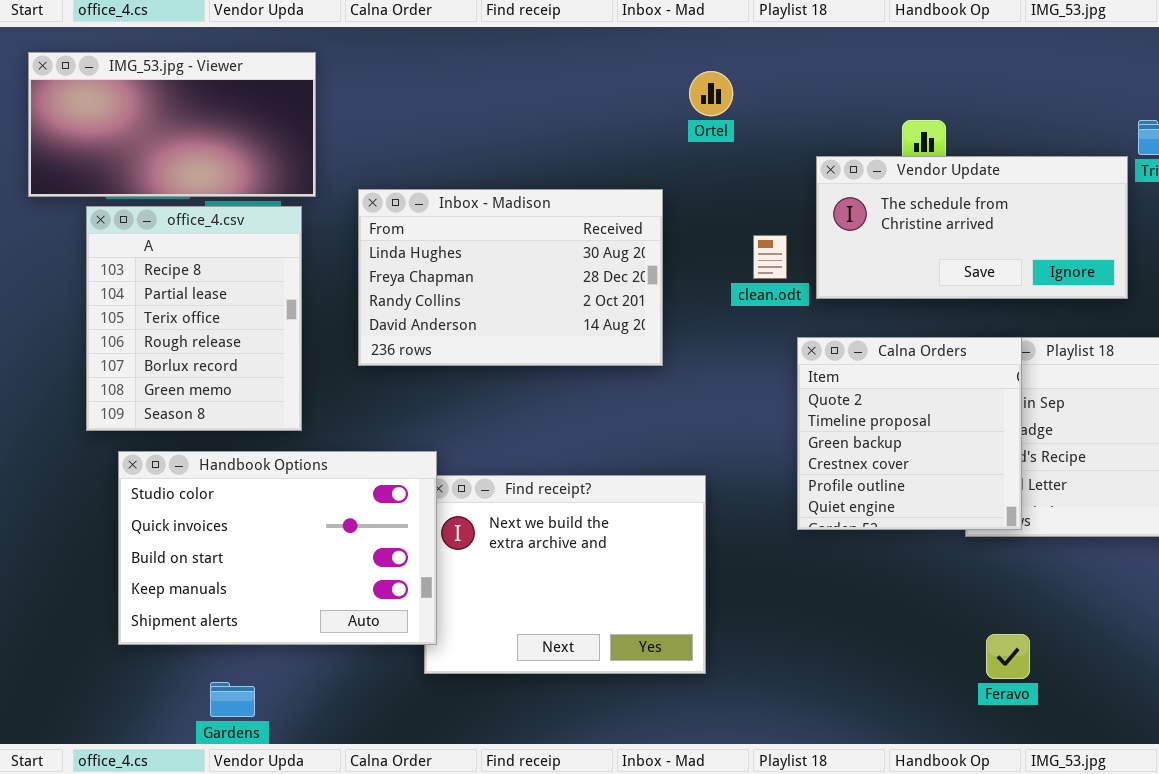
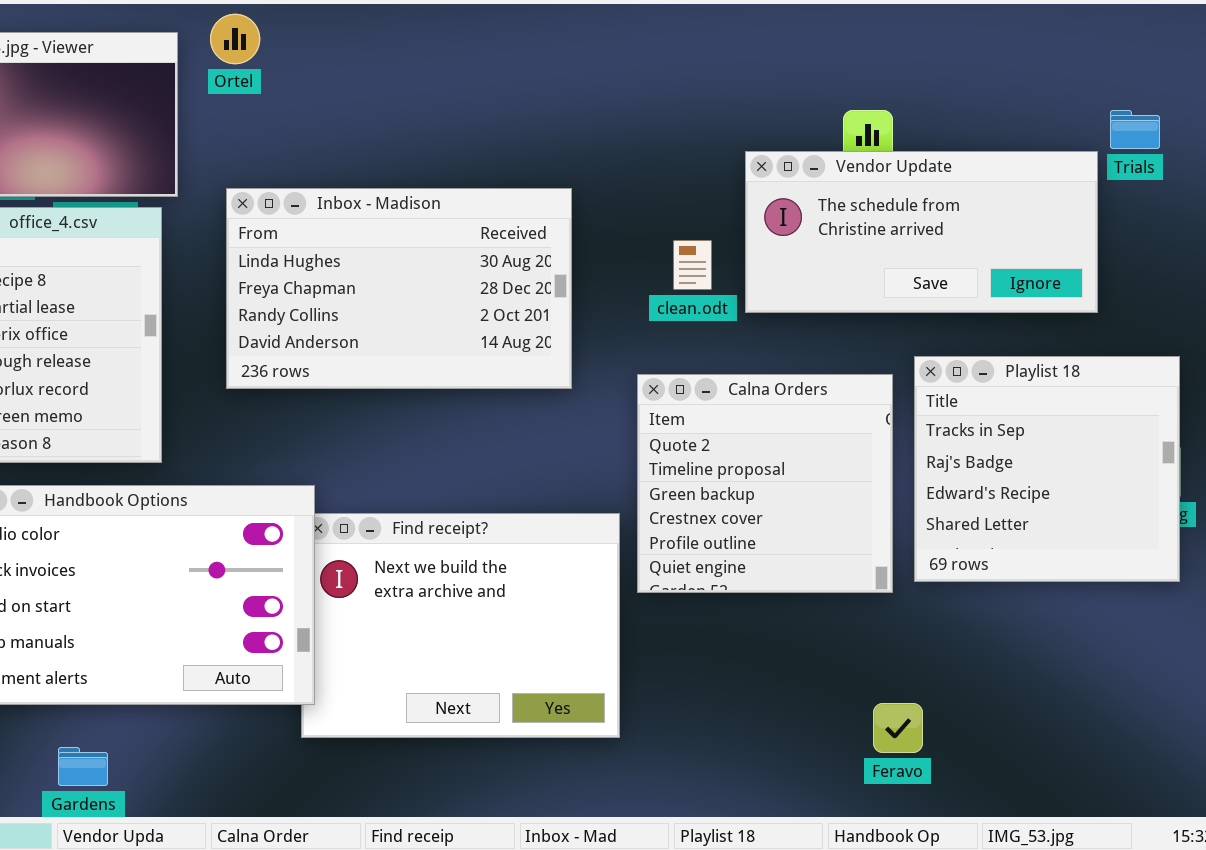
Ortel: [689,71,733,116] -> [210,14,260,64], moved
Calna Orders: [797,337,1022,530] -> [637,374,893,593], moved
Feravo: [986,634,1030,679] -> [873,703,923,753], moved

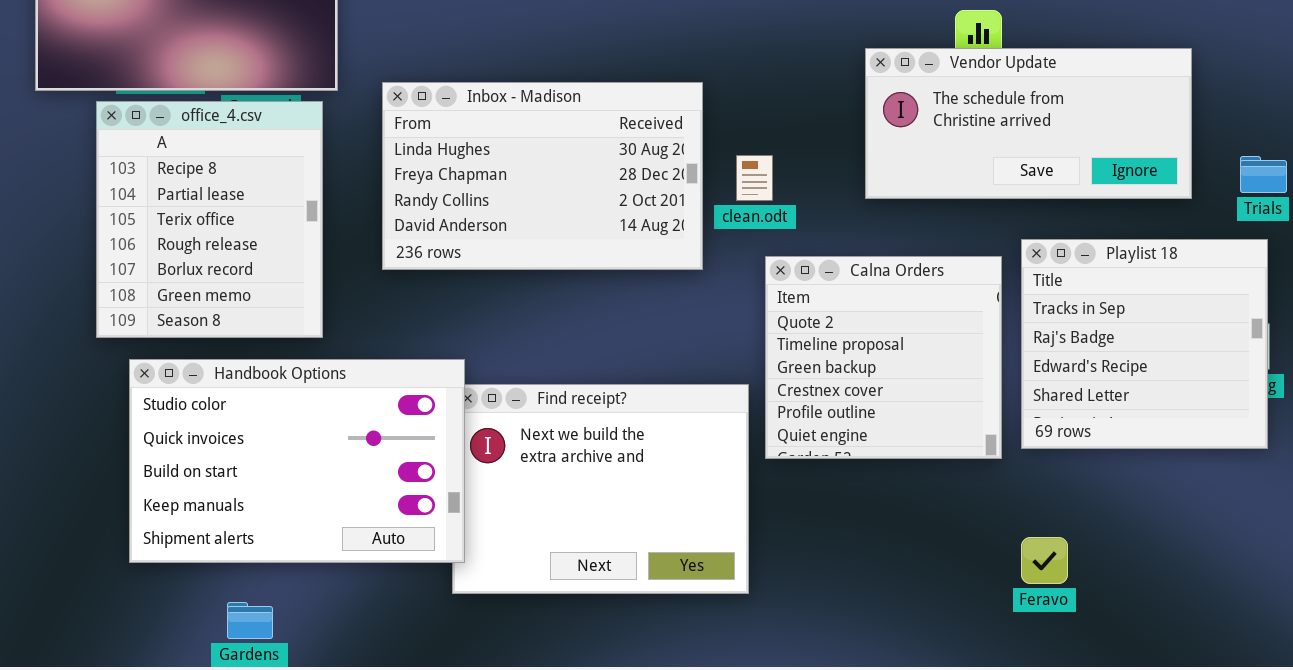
Trials: [1110,110,1160,149] -> [1240,156,1287,193], moved
clean.odt: [673,240,712,290] -> [736,155,773,201], moved
Feravo: [873,703,923,753] -> [1021,537,1068,584], moved

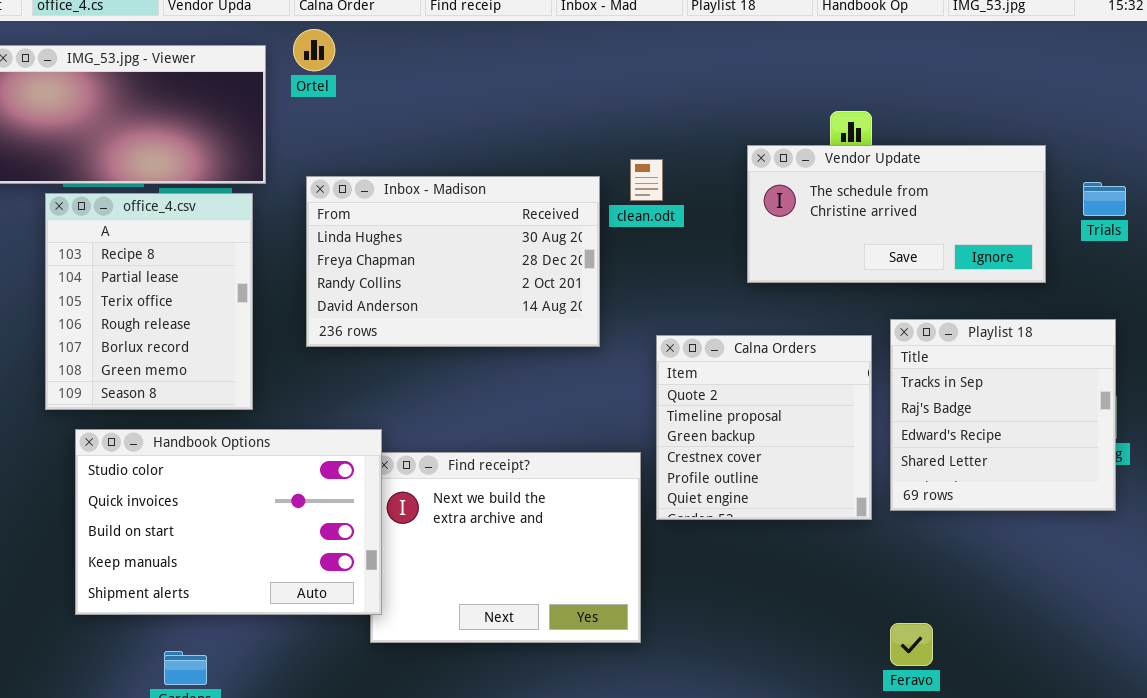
clean.odt: [736,155,773,201] -> [630,159,663,201], moved
Trials: [1240,156,1287,193] -> [1083,182,1126,216], moved
Feravo: [1021,537,1068,584] -> [890,623,933,666], moved

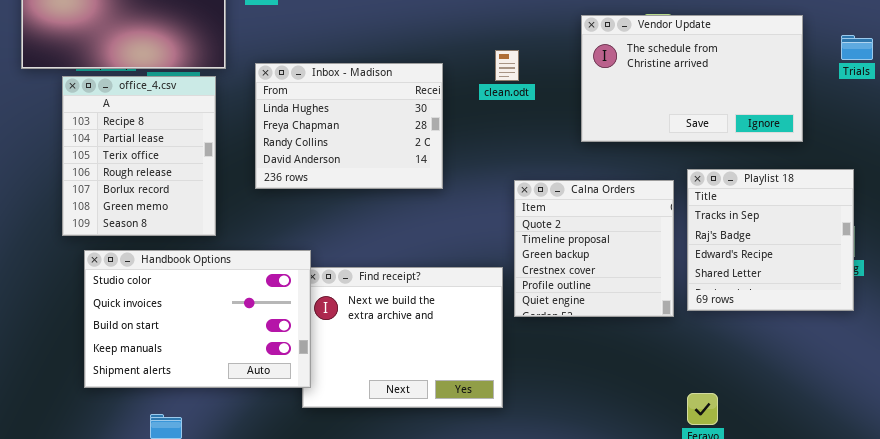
Vendor Update: [747,145,1046,283] -> [581,15,803,142], resized
Inbox - Madison: [306,176,600,347] -> [255,63,443,189], resized
Trials: [1083,182,1126,216] -> [841,35,873,60], moved

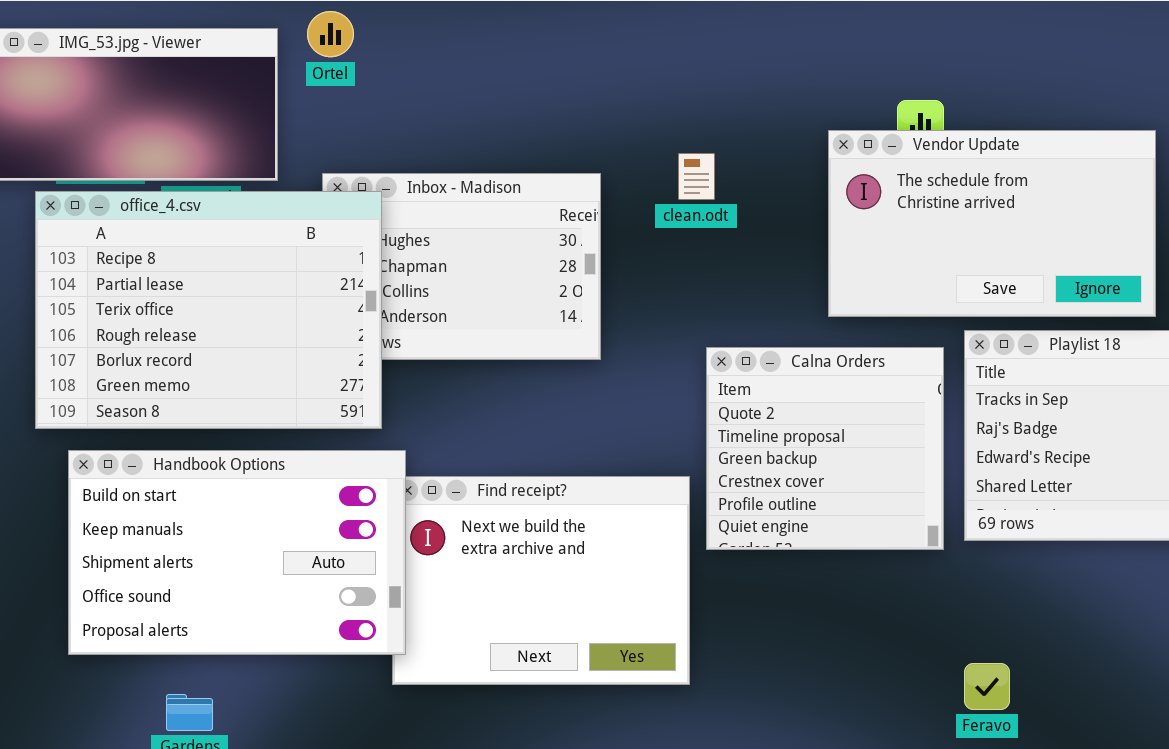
Vendor Update: [581,15,803,142] -> [828,130,1156,317], moved
office_4.csv: [62,76,216,236] -> [35,191,382,429], resized
Handbook Options: [84,250,311,388] -> [68,450,406,655], scrolled down 2 rows

